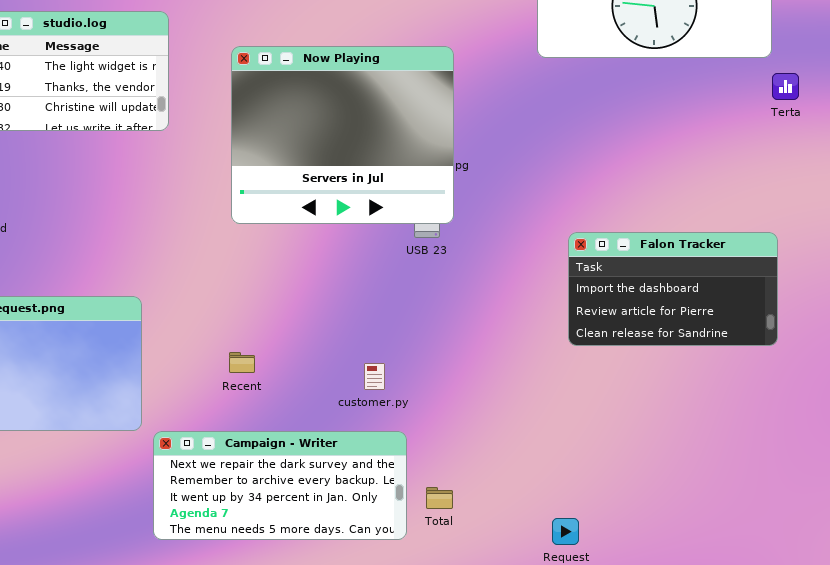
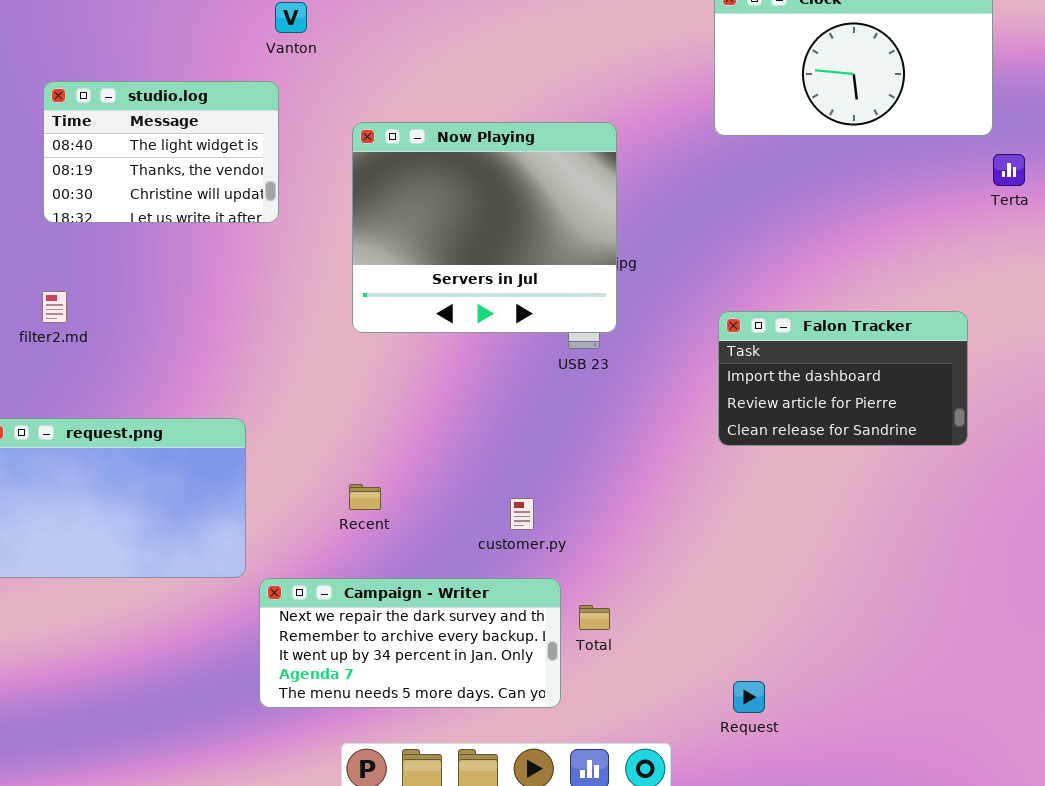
Falon Tracker: [568,232,778,346] -> [718,311,968,446], moved
Total: [426,487,453,509] -> [579,605,610,630], moved

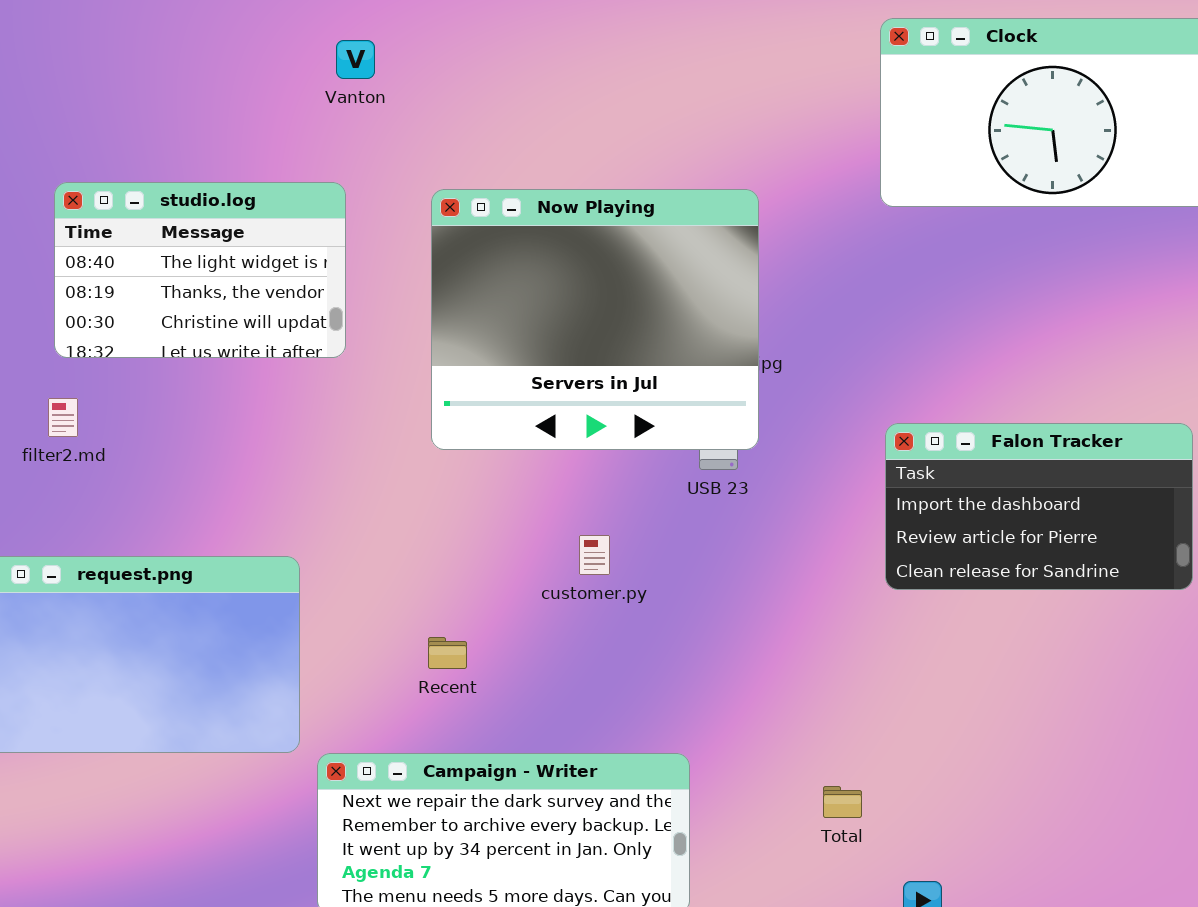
studio.log: [43,81,279,223] -> [54,182,346,358], moved
customer.py: [510,498,534,530] -> [579,535,610,575], moved
Total: [579,605,610,630] -> [823,786,862,818], moved

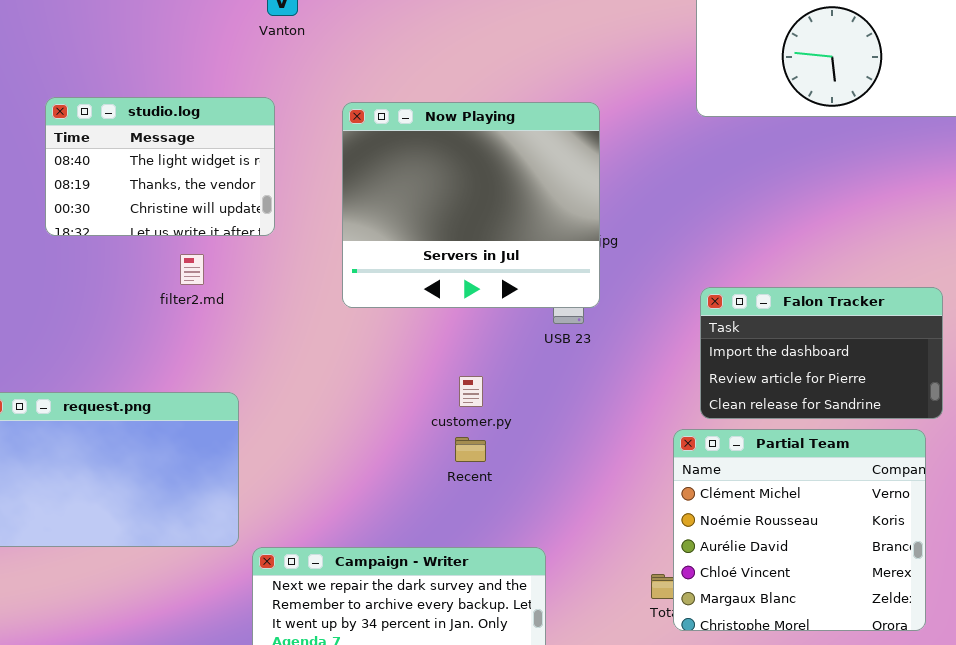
filter2.md: [48,398,78,437] -> [180,254,204,285], moved
Partial Team: none -> [673,429,926,631], opened
Recent: [428,637,467,669] -> [455,437,486,462], moved

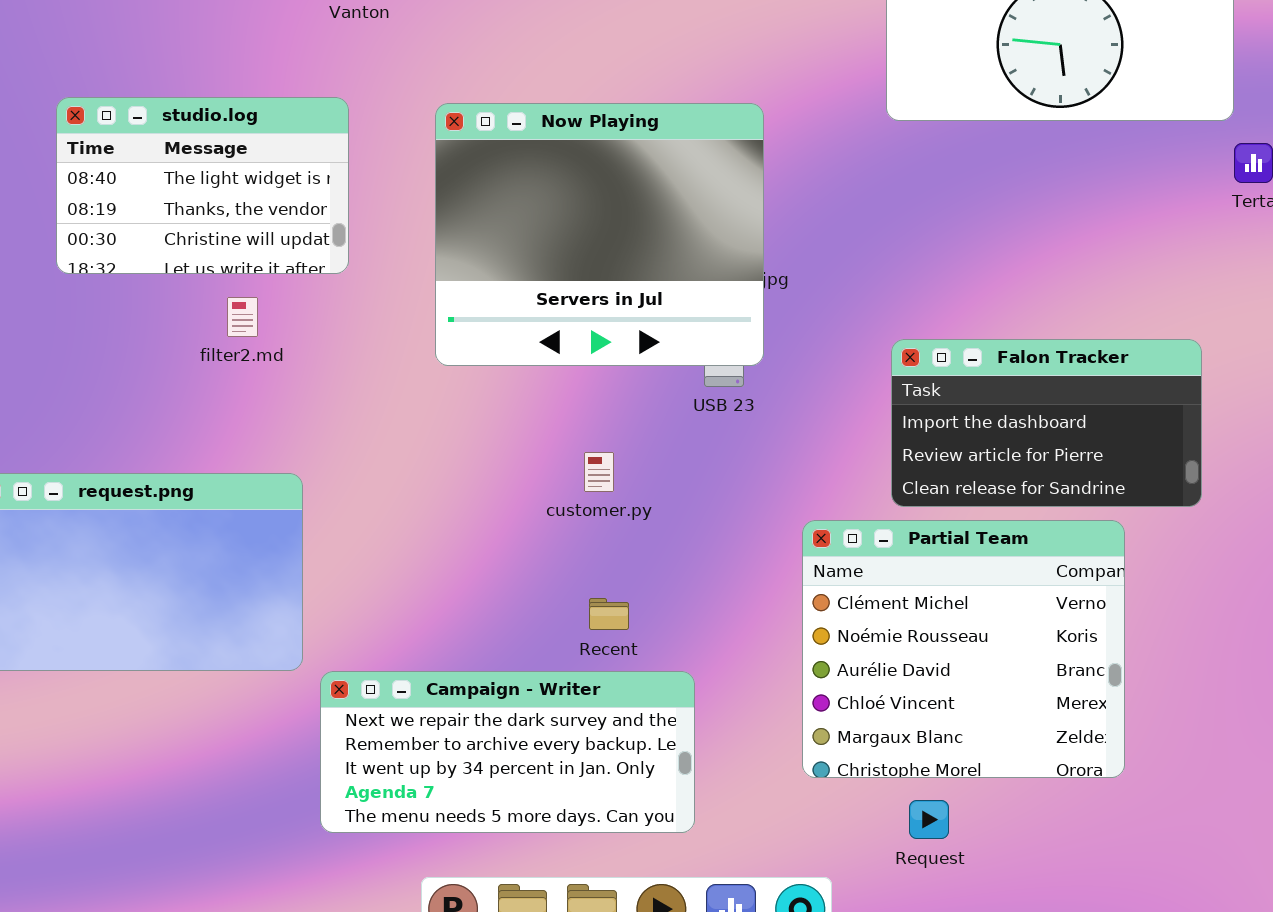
Partial Team: [673,429,926,631] -> [802,520,1125,778], moved
Recent: [455,437,486,462] -> [589,598,629,630], moved

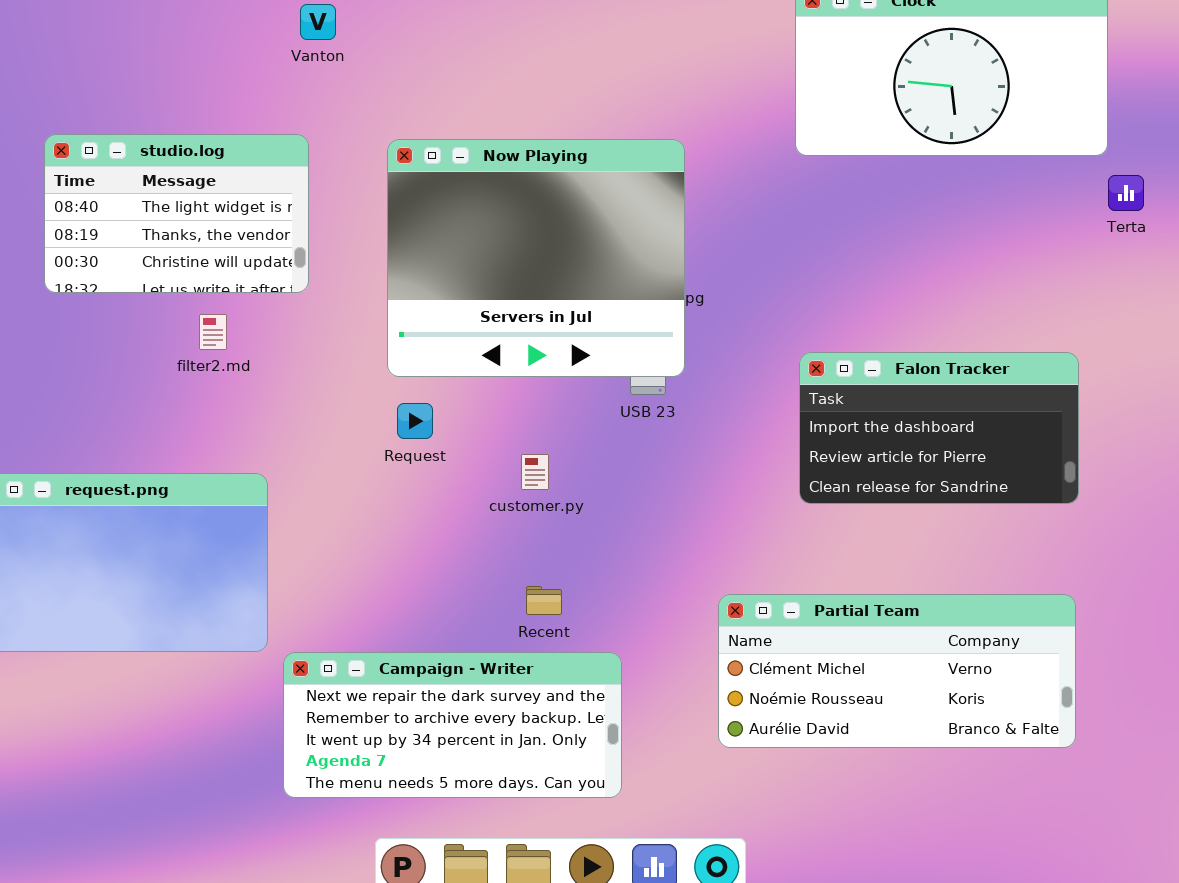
Partial Team: [802,520,1125,778] -> [718,594,1076,748], resized
Request: [909,800,949,839] -> [397,403,433,439], moved

